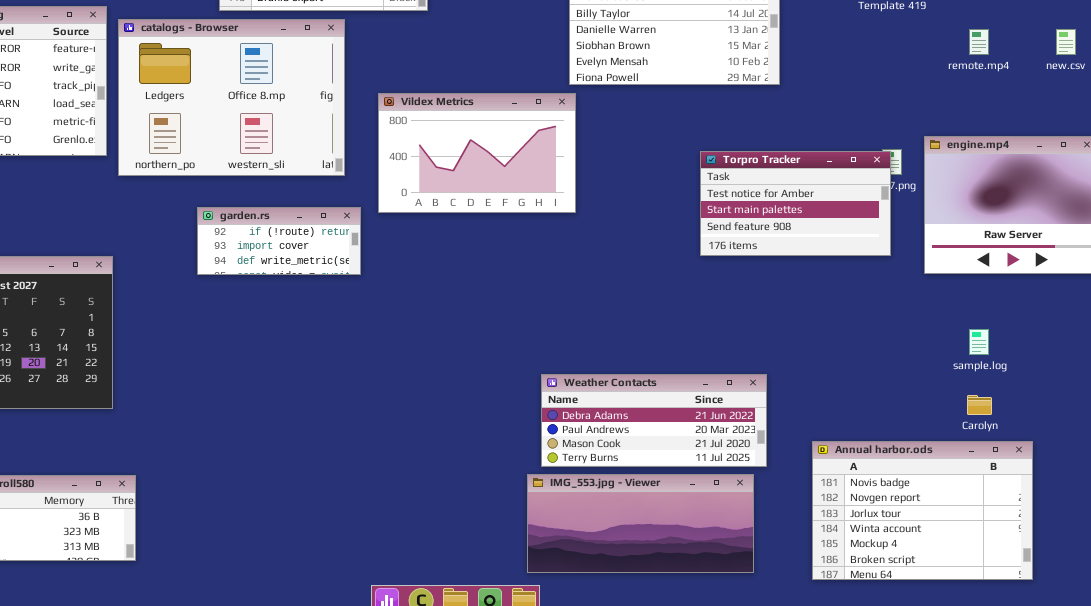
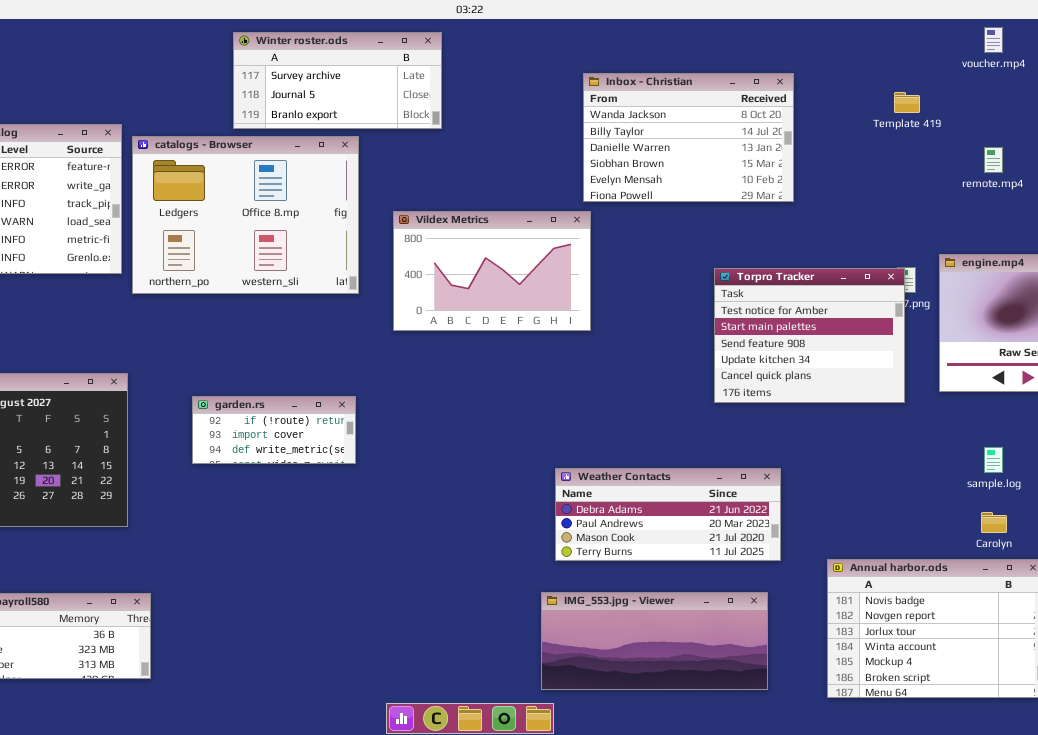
Torpro Tracker: [700,151,891,256] -> [714,268,905,403], resized
garden.rs: [197,207,361,275] -> [192,396,356,464], moved
Weather Contacts: [541,374,767,467] -> [555,468,781,561], moved

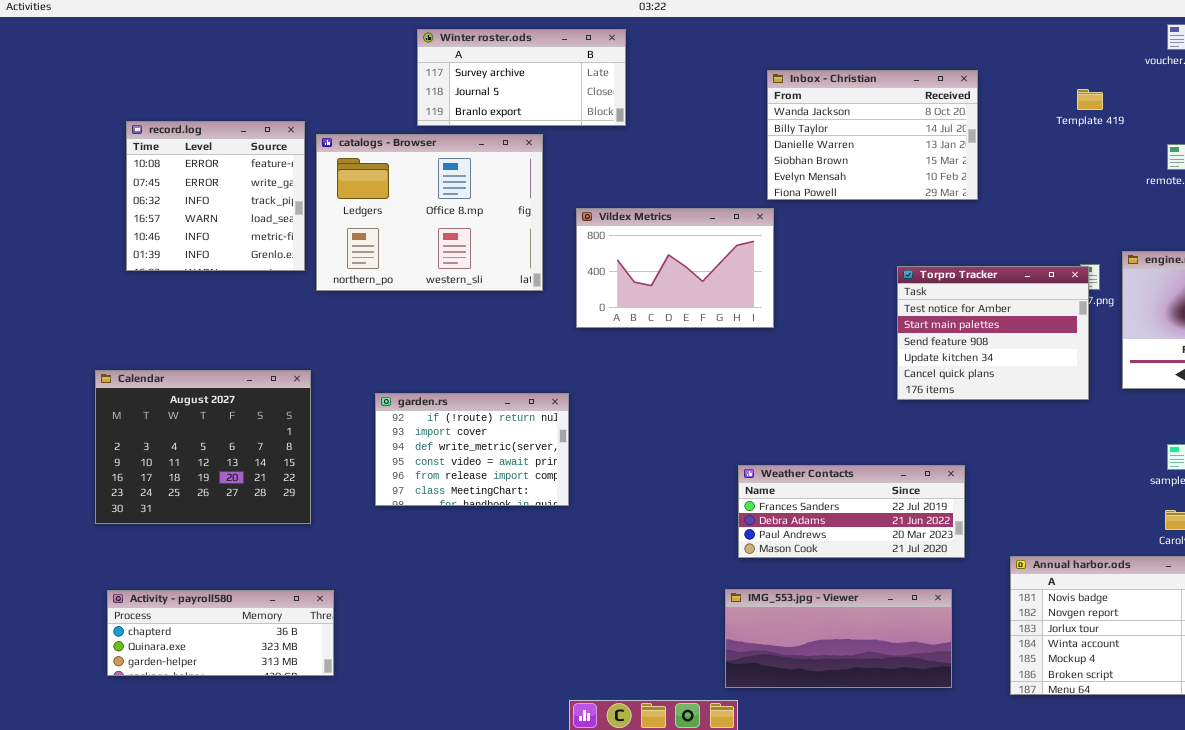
garden.rs: [192,396,356,464] -> [375,393,569,506], resized
Weather Contacts: [555,468,781,561] -> [738,465,965,558], scrolled up 1 row

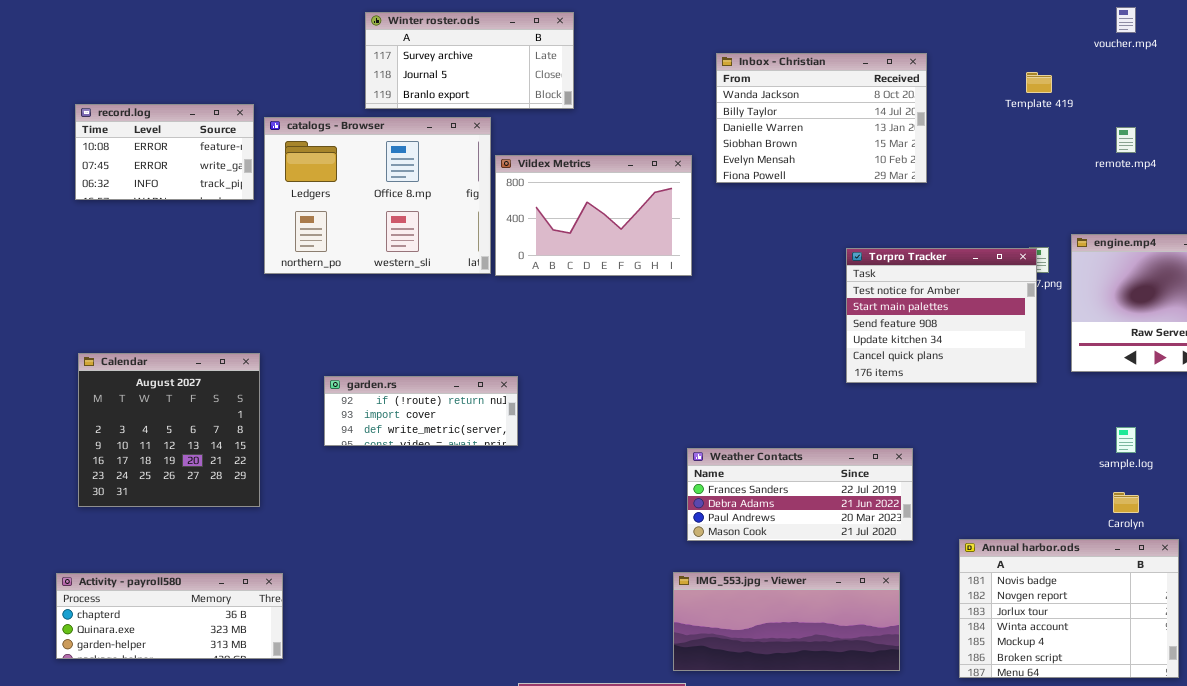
record.log: [126,121,305,271] -> [75,104,254,200], resized
Vildex Metrics: [576,208,774,328] -> [495,155,692,276], moved
Calendar: [95,370,311,524] -> [78,353,260,507], resized
garden.rs: [375,393,569,506] -> [324,376,518,446], resized

